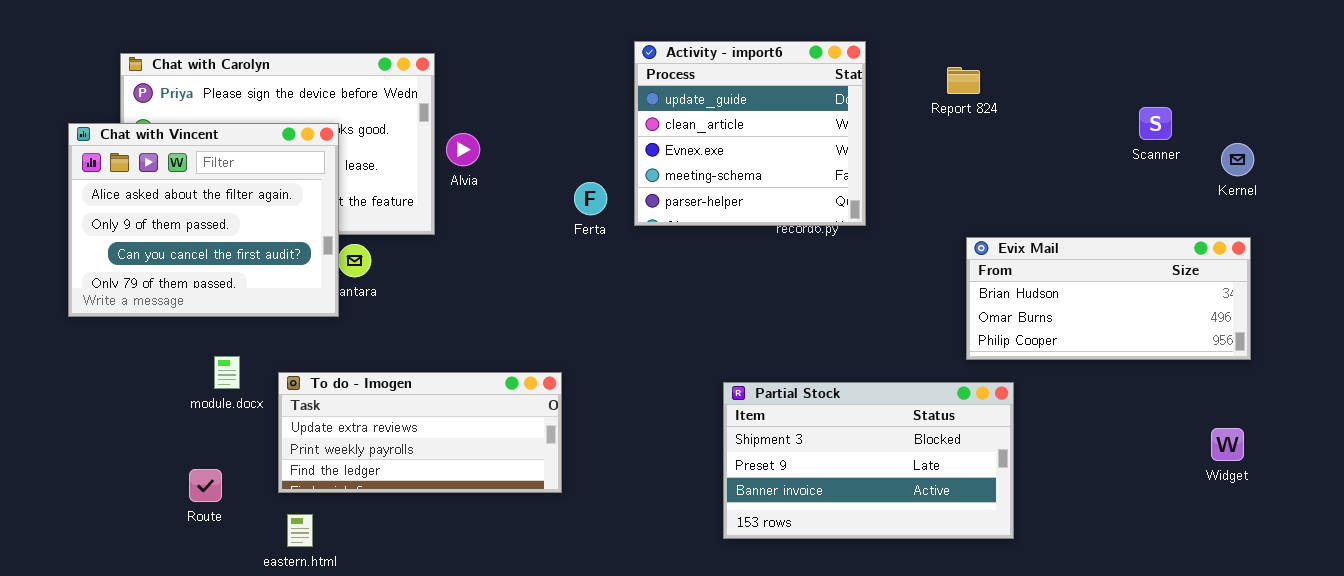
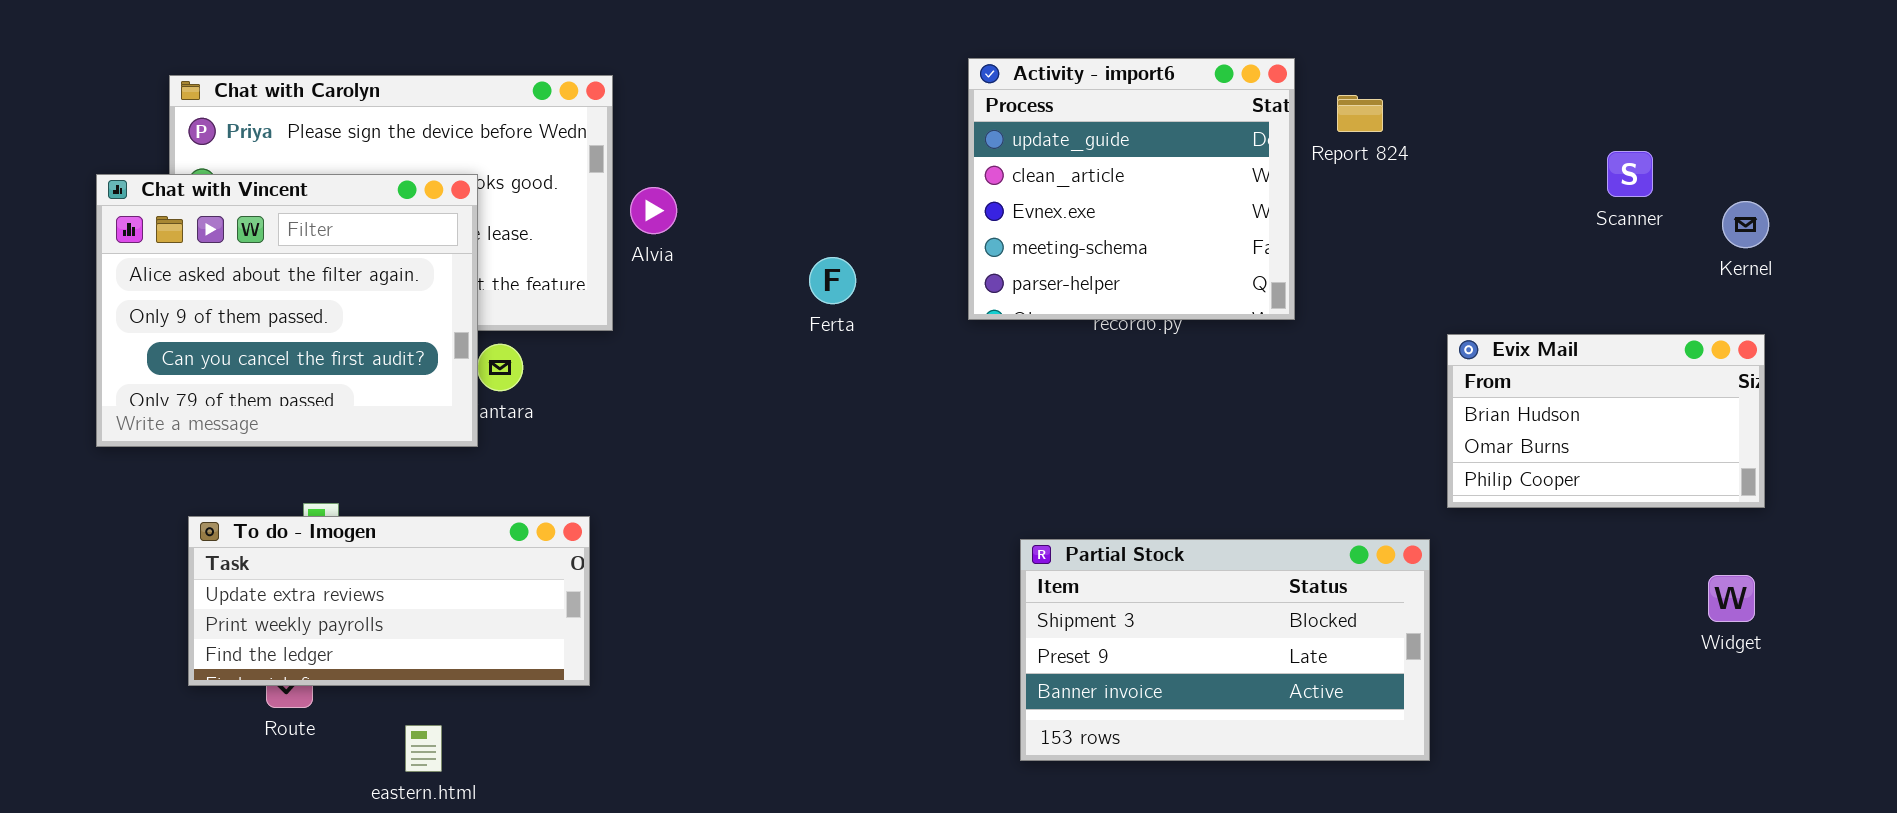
Activity - import6: [634,41,866,226] -> [968,58,1295,320], moved
Evix Mail: [966,237,1251,360] -> [1447,334,1765,508], resized
To do - Imogen: [278,372,562,493] -> [188,516,590,686], moved
Widget: [1211,428,1244,461] -> [1708,575,1755,622], moved

